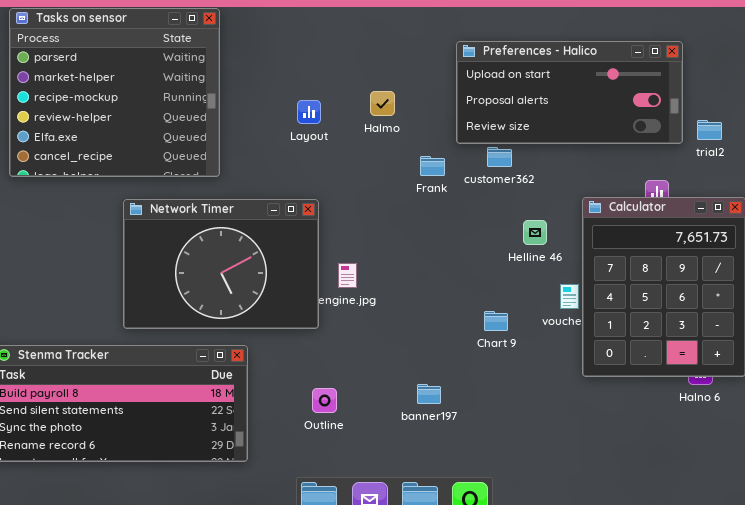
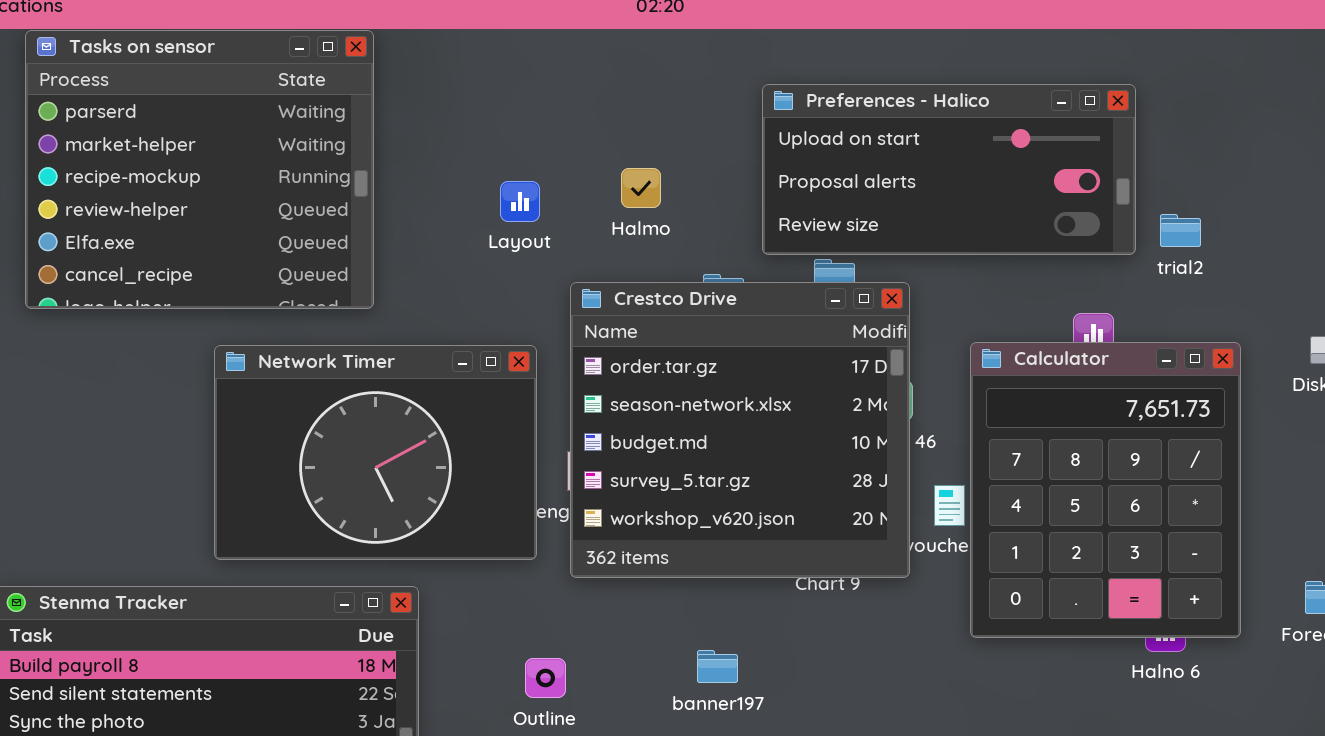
Crestco Drive: none -> [570,282,910,578], opened

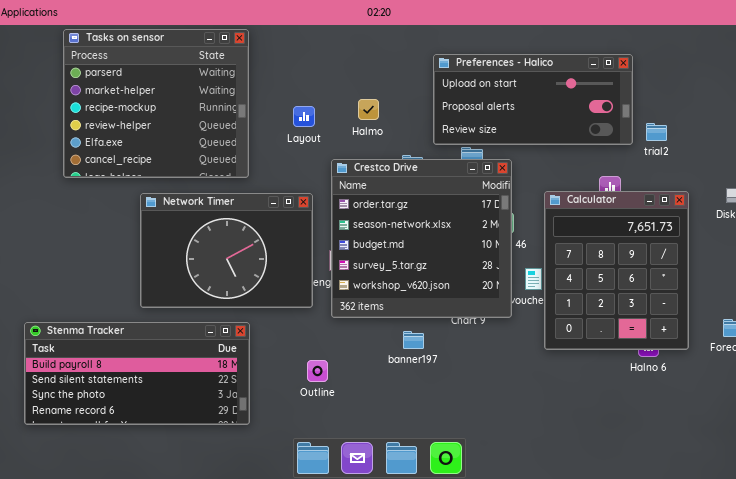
Tasks on sensor: [25,30,374,309] -> [63,29,249,178], moved
banner197: [697,650,738,683] -> [403,331,424,349], moved

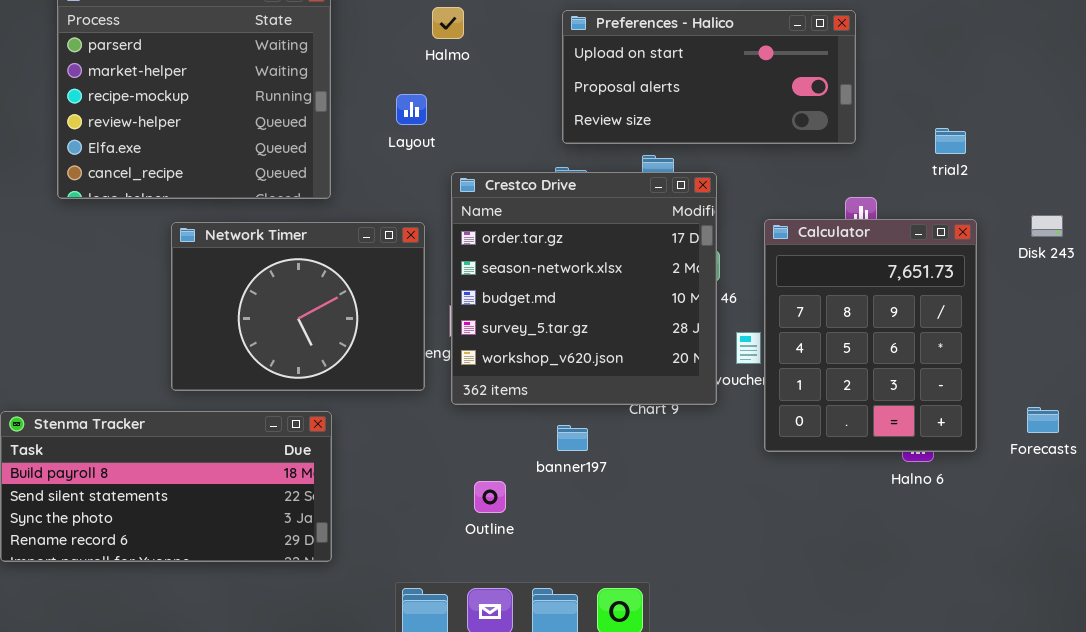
Preferences - Halico: [433,54,633,145] -> [562,10,856,144], moved
Halmo: [358,99,379,120] -> [432,7,464,39], moved
trial2: [646,123,667,141] -> [935,128,966,154], moved
Outline: [307,360,328,382] -> [474,481,506,513], moved

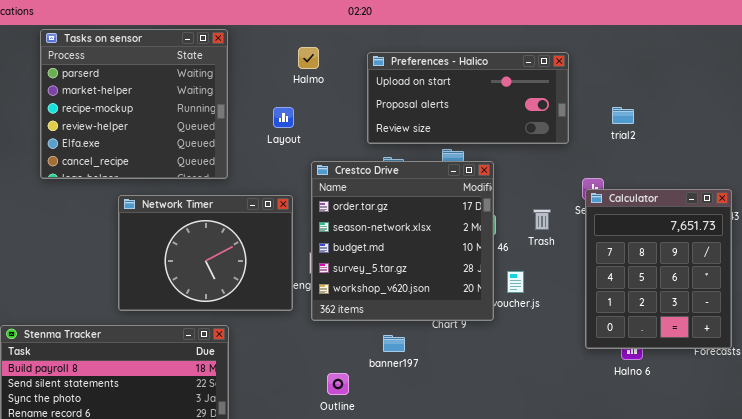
Preferences - Halico: [562,10,856,144] -> [367,52,569,144], moved
trial2: [935,128,966,154] -> [612,107,634,124], moved
Calculator: [764,219,977,452] -> [585,189,732,349], moved

